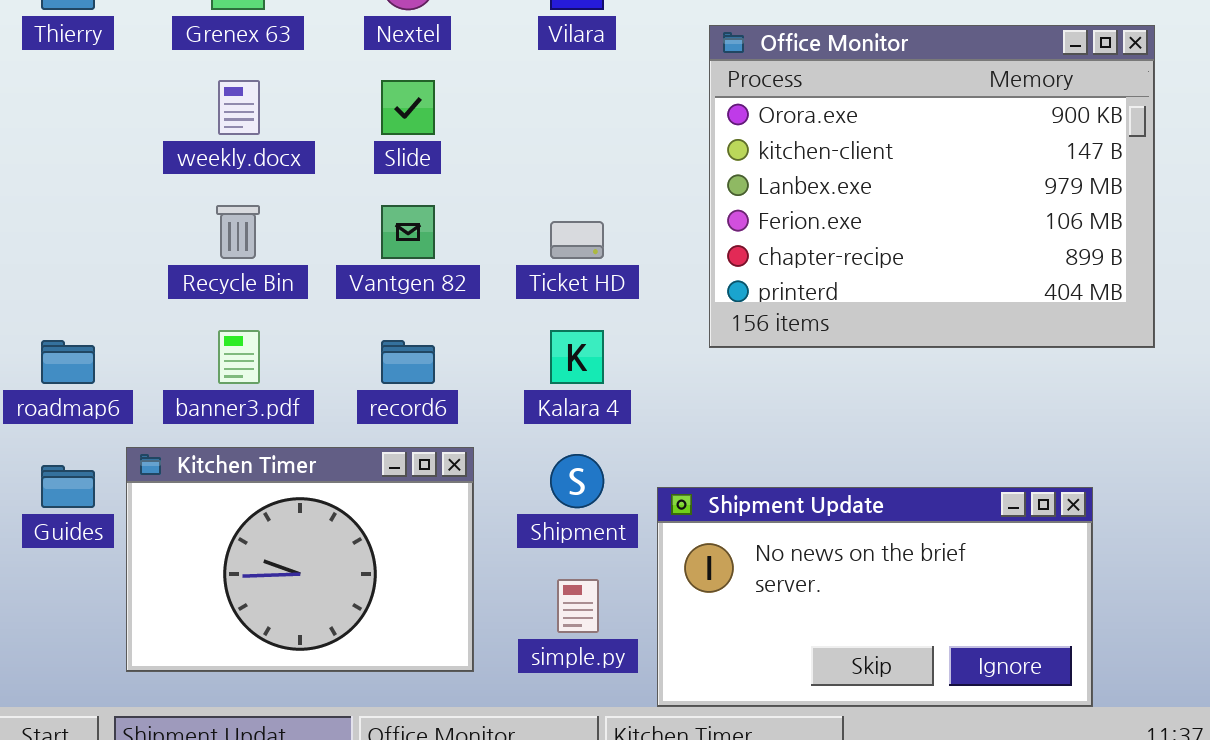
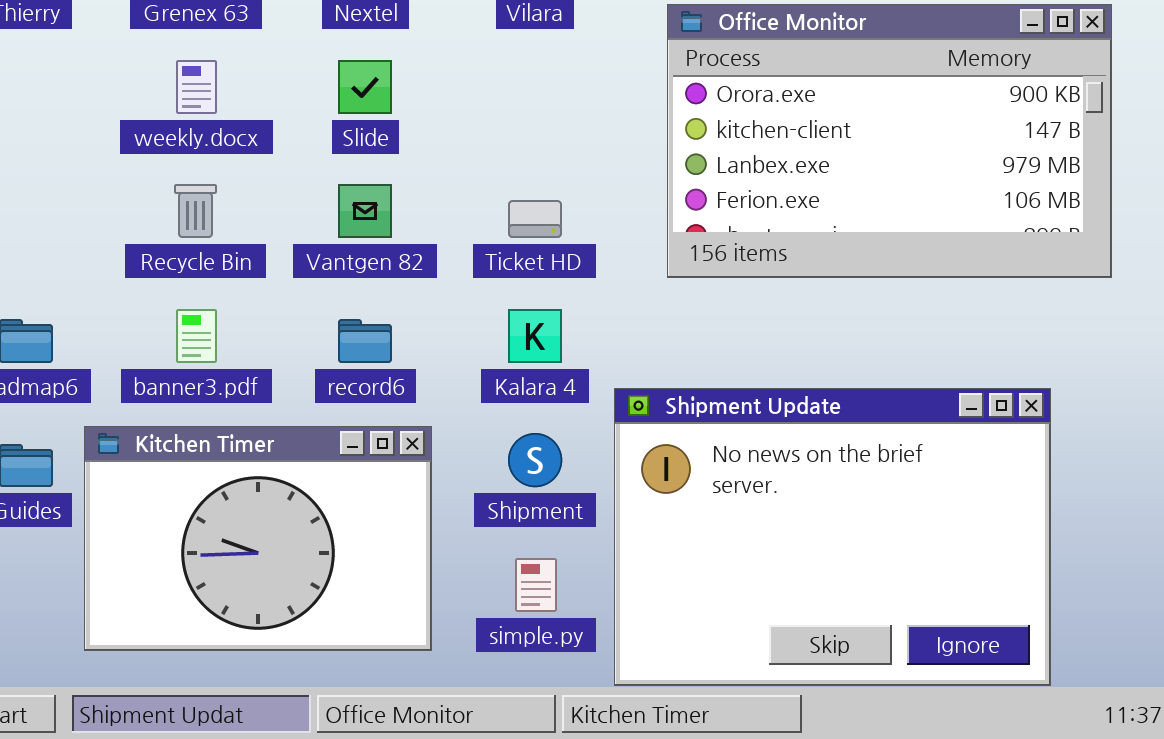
Office Monitor: [709,25,1155,348] -> [667,4,1112,278], resized
Shipment Update: [657,487,1093,707] -> [614,388,1051,686], resized

